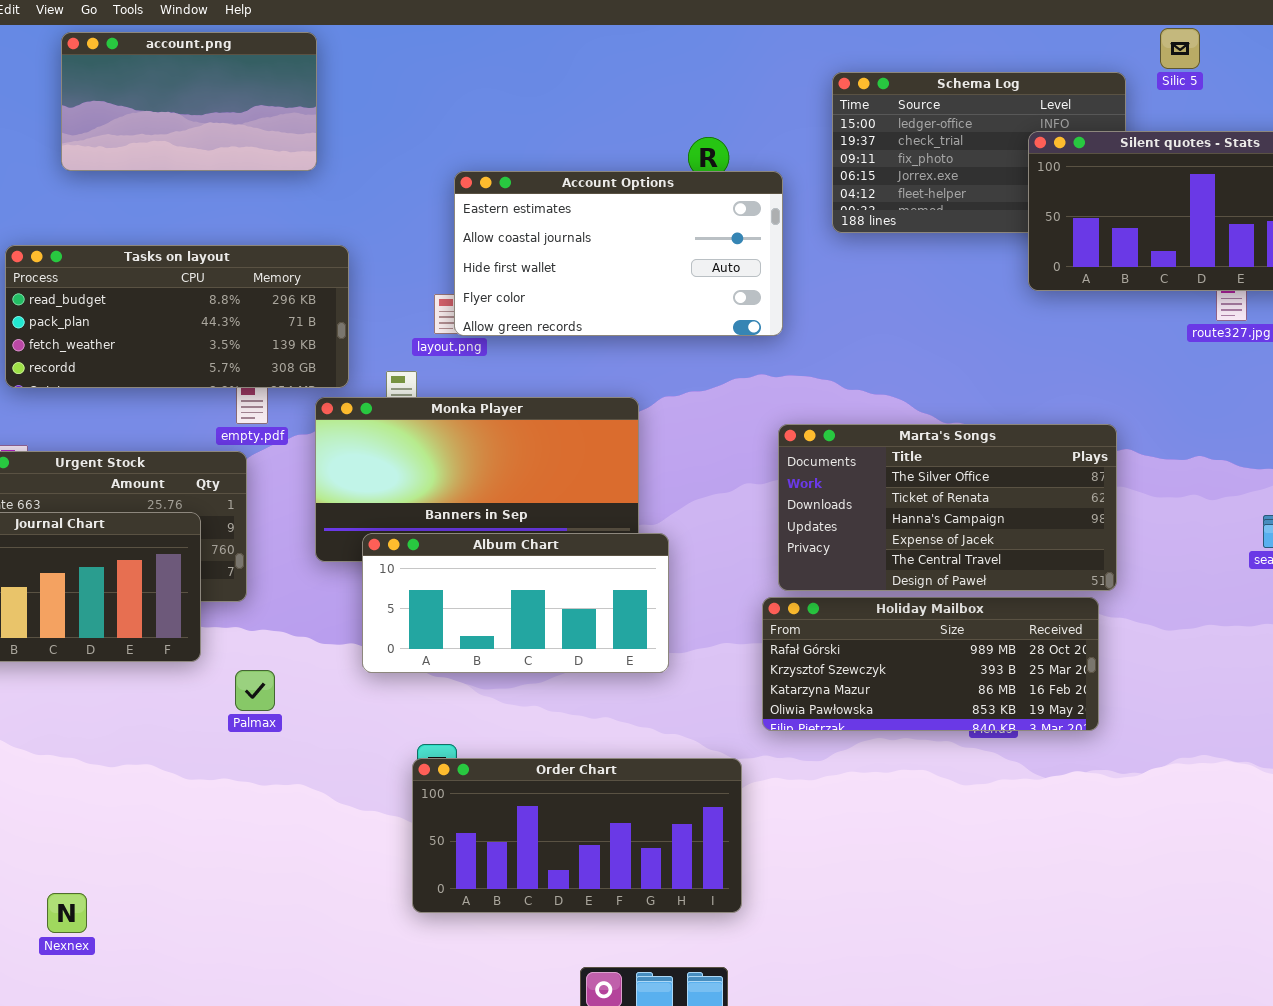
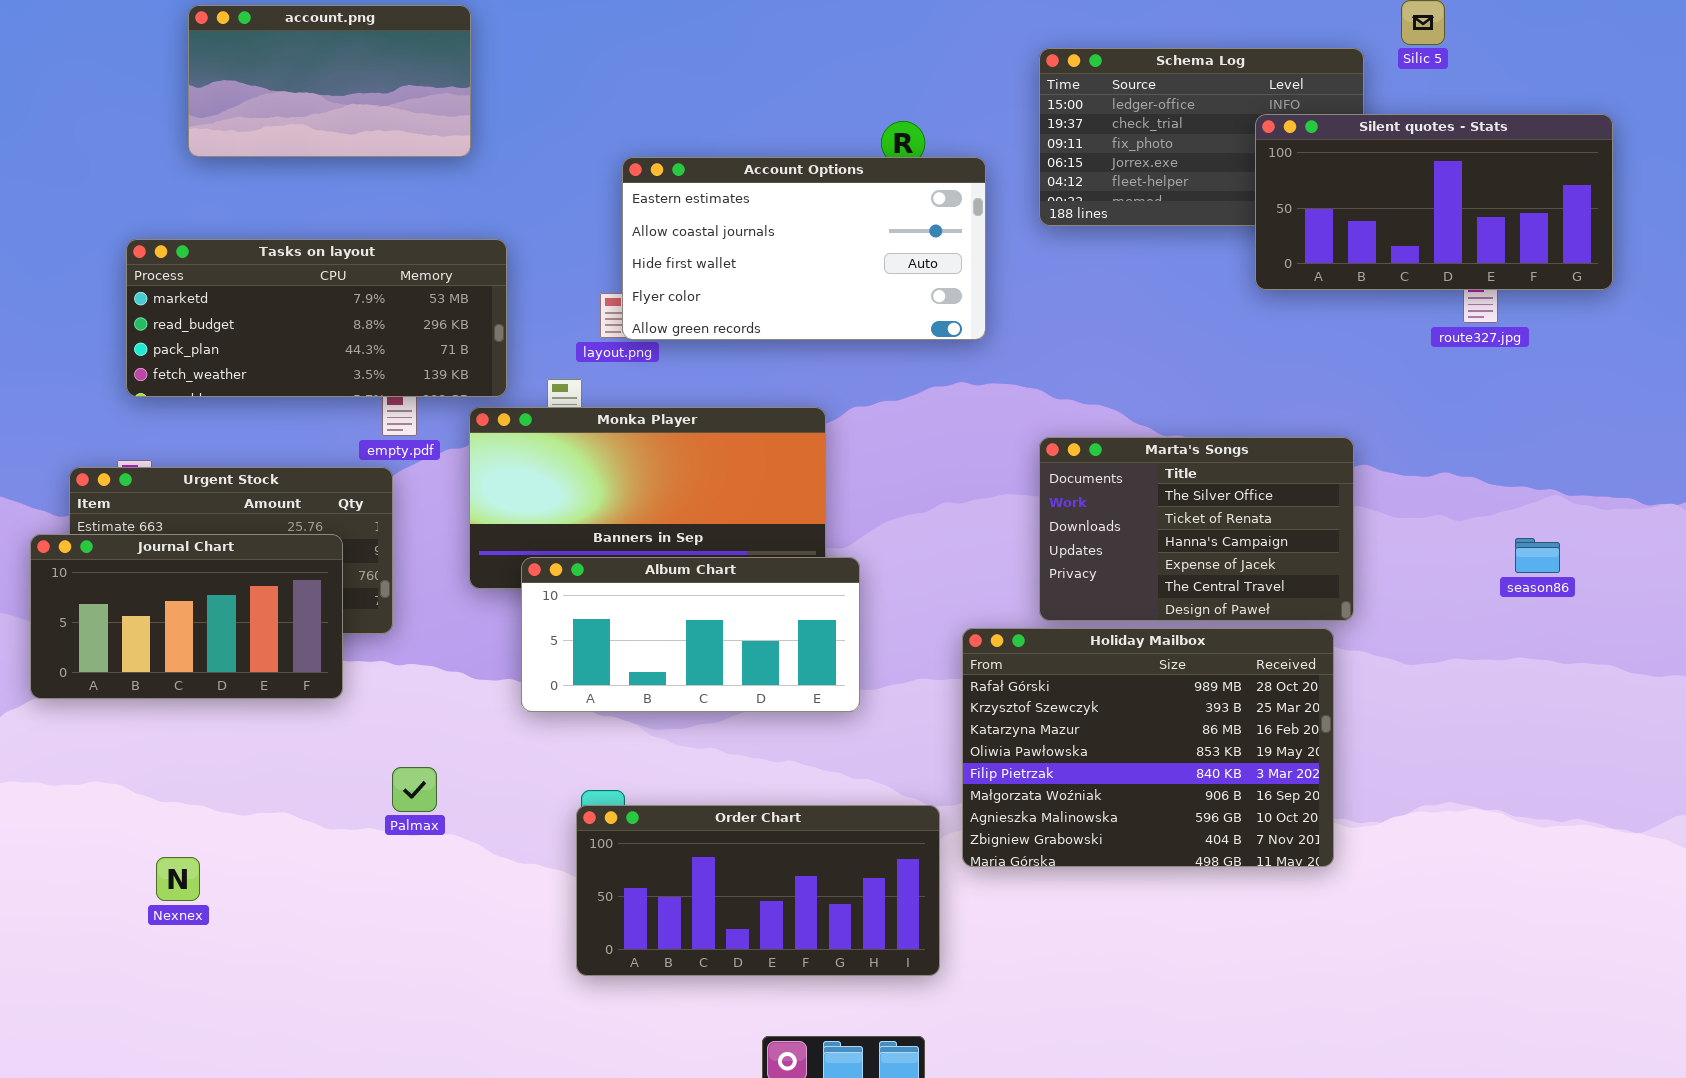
Tasks on layout: [5,245,349,388] -> [126,239,507,397], scrolled up 1 row
Marta's Songs: [778,424,1117,591] -> [1039,437,1354,621], resized
Holiday Mailbox: [762,597,1099,731] -> [962,628,1334,867], resized
Palmax: [235,670,275,711] -> [392,767,437,812], moved
Nexnex: [47,893,87,933] -> [156,857,200,901], moved

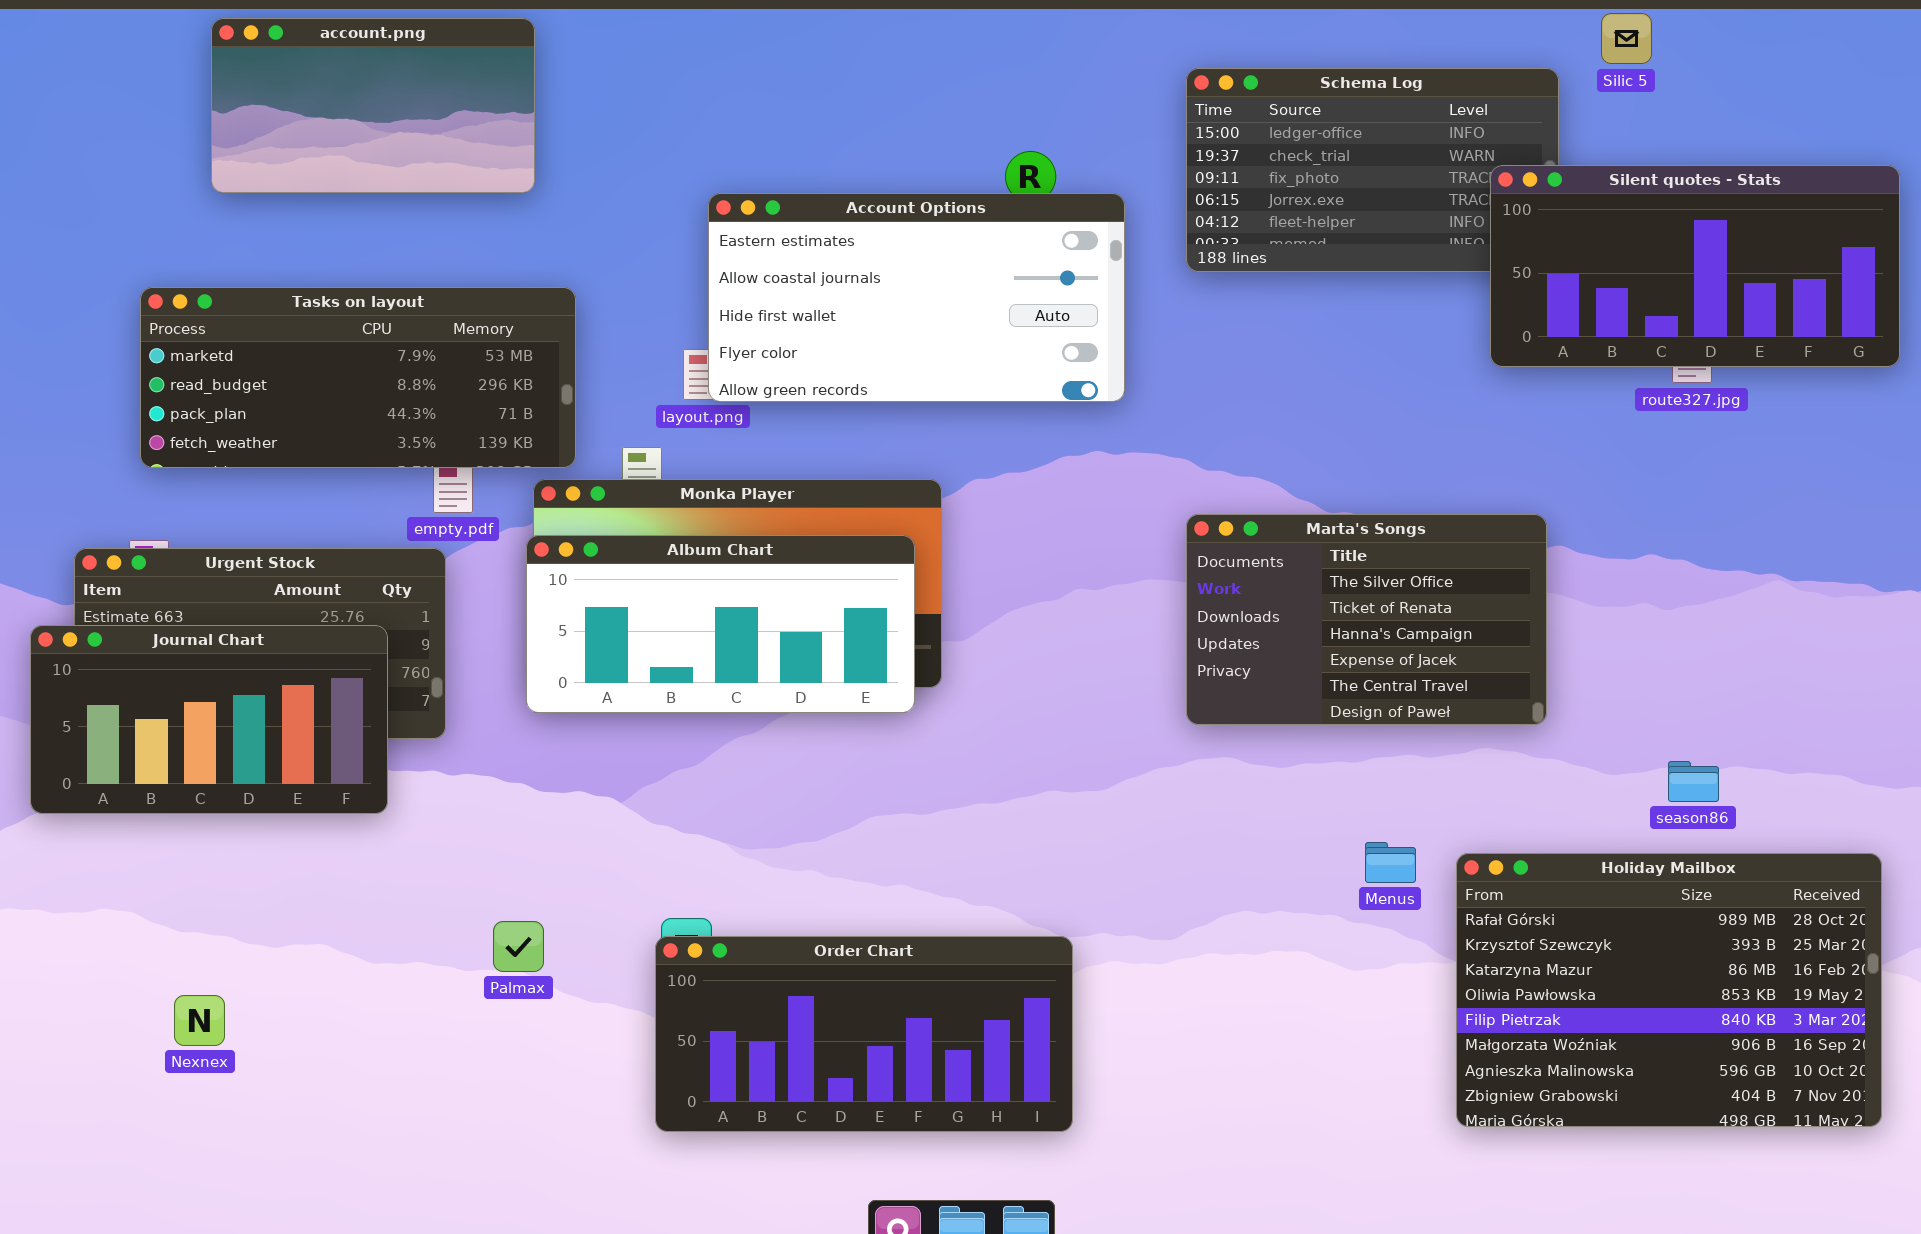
Silent quotes - Stats: [1255,114,1613,290] -> [1490,165,1900,367], moved
season86: [1515,538,1560,573] -> [1668,761,1719,802], moved
Album Chart: [521,557,860,712] -> [526,535,915,713], moved
Holiday Mailbox: [962,628,1334,867] -> [1456,853,1882,1127], moved
Palmax: [392,767,437,812] -> [493,921,544,972], moved

